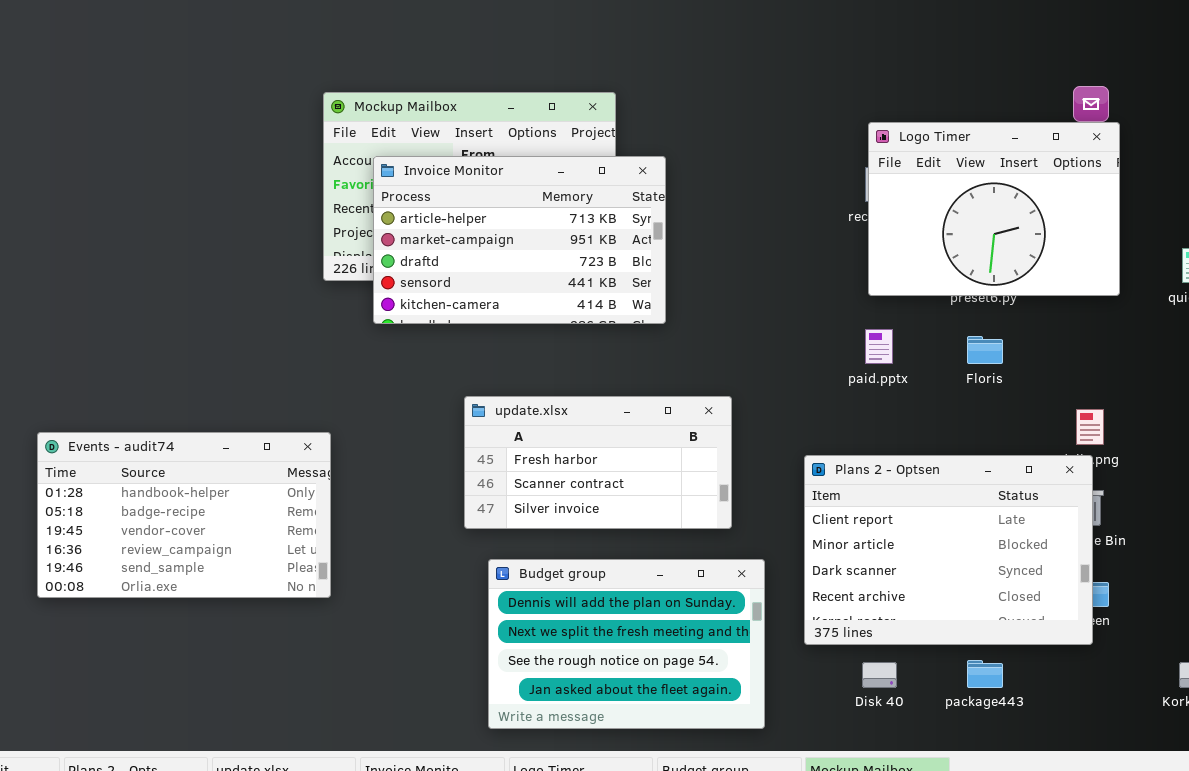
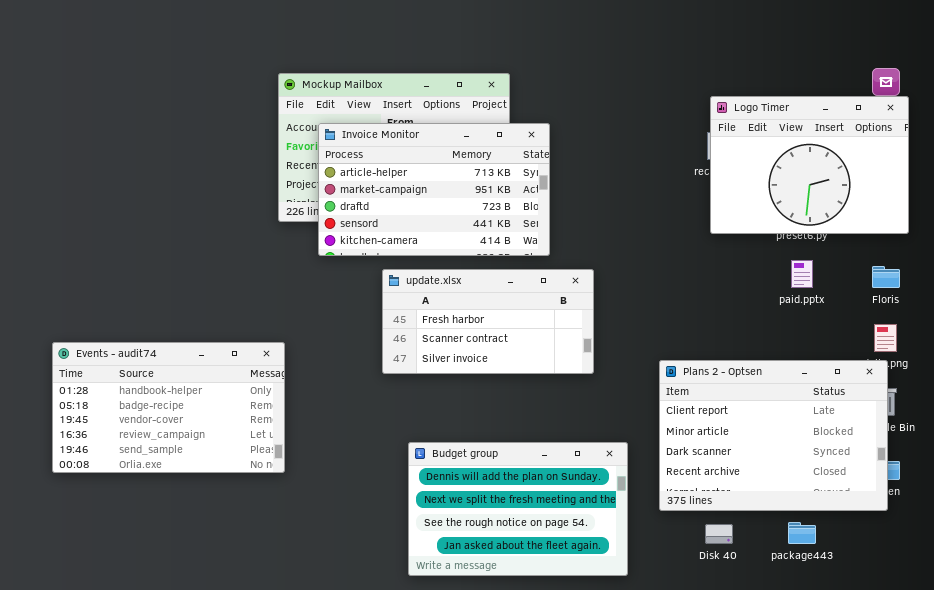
paid.pptx: [865,329,893,364] -> [791,260,813,288], moved
Floris: [967,336,1003,364] -> [872,266,900,288], moved
update.xlsx: [464,396,732,529] -> [382,269,594,374], moved

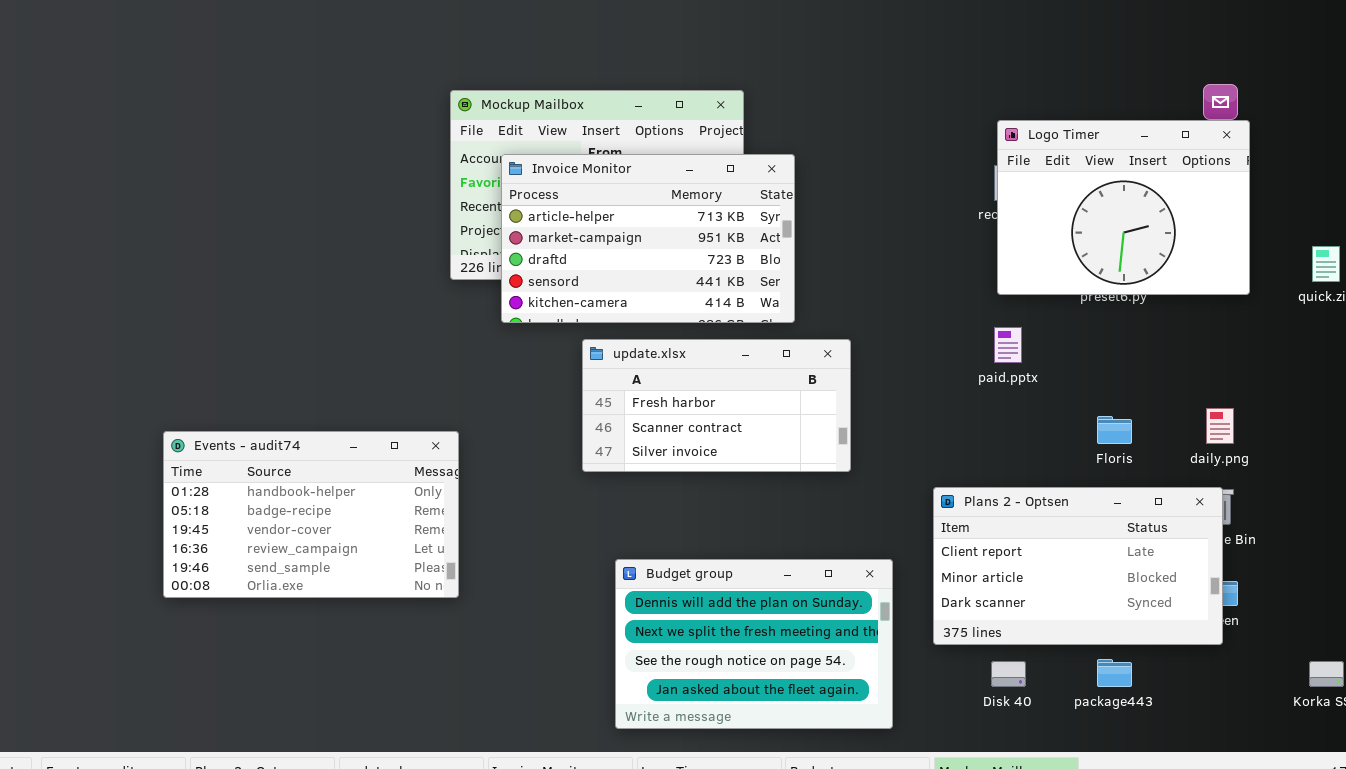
paid.pptx: [791,260,813,288] -> [994,327,1022,363], moved
Floris: [872,266,900,288] -> [1097,416,1132,444], moved
Plans 2 - Optsen: [659,360,888,511] -> [933,487,1223,645], resized

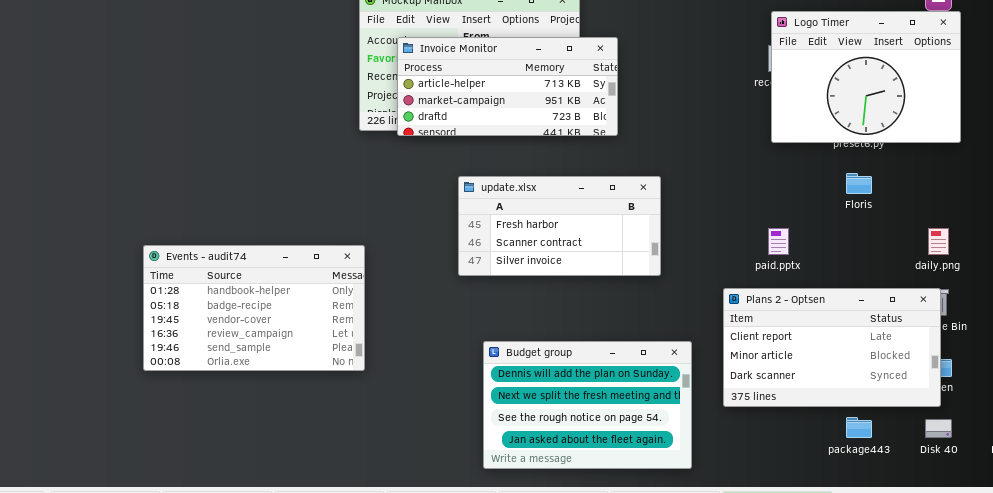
Invoice Monitor: [501,154,795,323] -> [397,37,618,136], resized
paid.pptx: [994,327,1022,363] -> [768,228,789,255], moved
Floris: [1097,416,1132,444] -> [846,173,872,194], moved
Disk 40: [991,661,1026,687] -> [925,419,952,438], moved

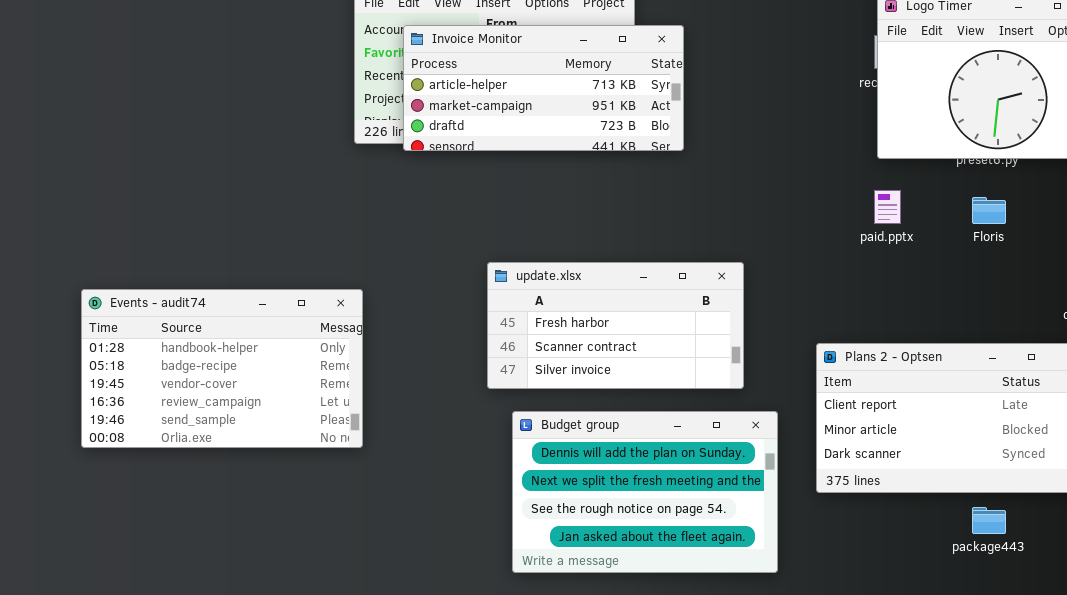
update.xlsx: [458,176,661,276] -> [487,262,744,389], moved
paid.pptx: [768,228,789,255] -> [874,190,901,224], moved

